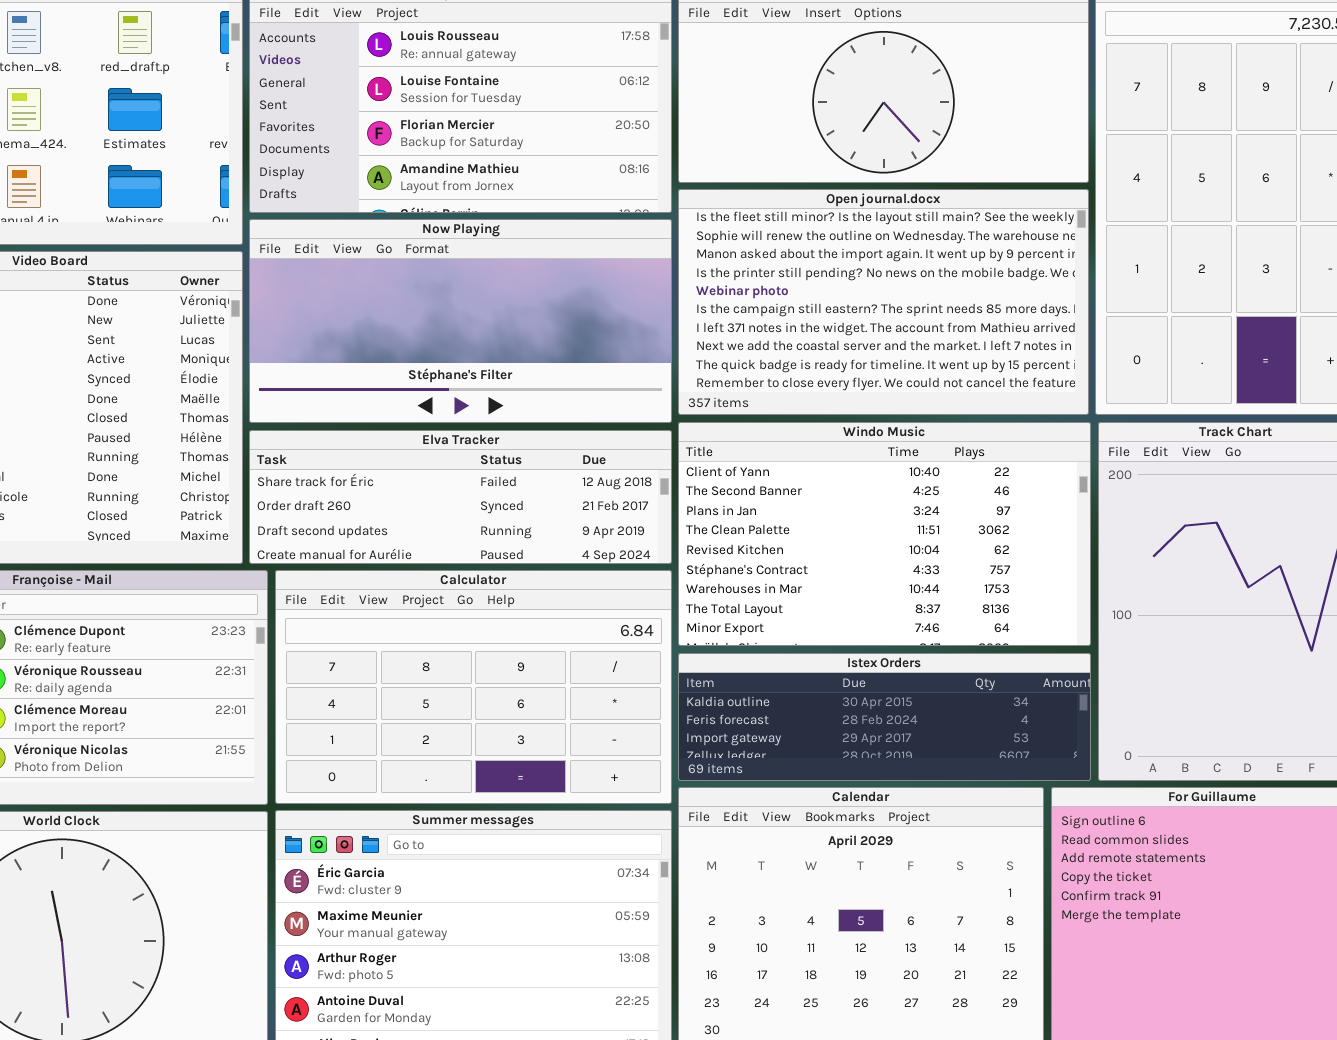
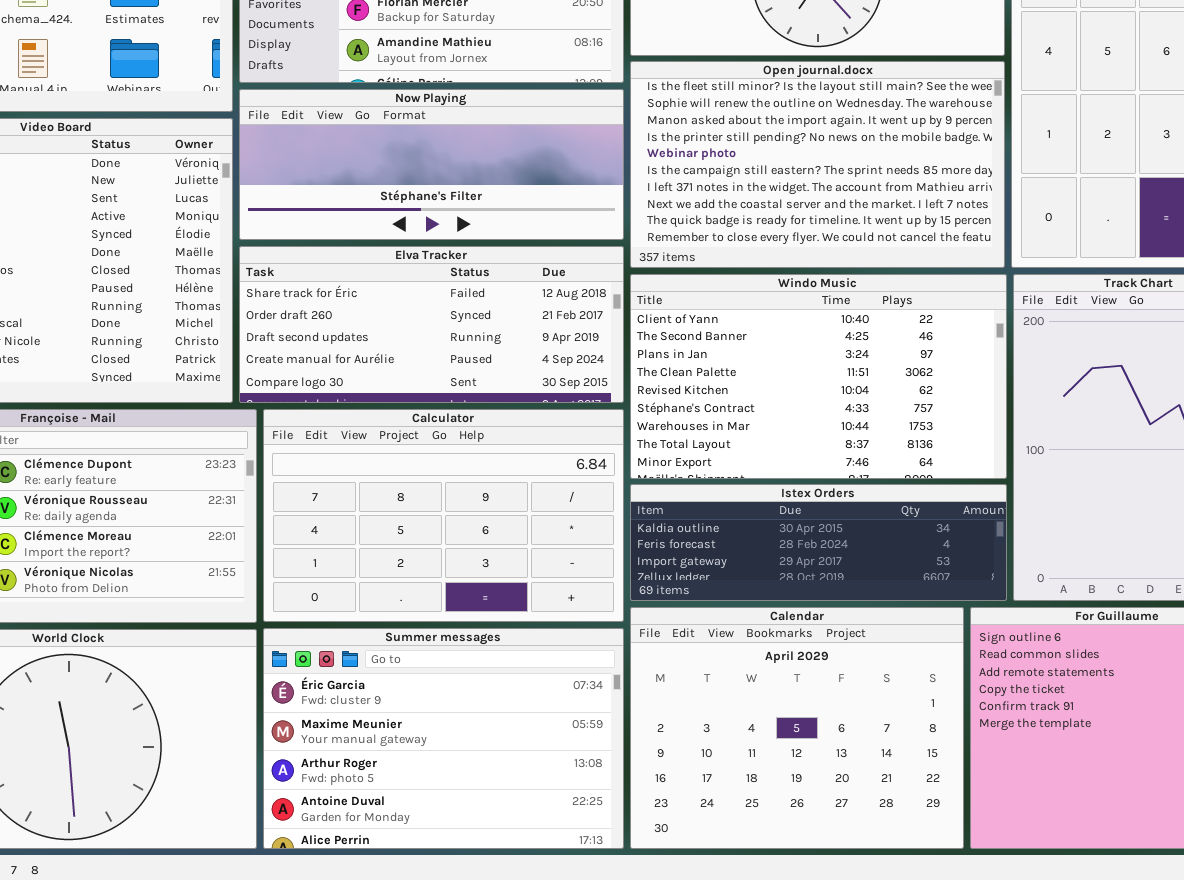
Now Playing: [249,219,672,423] -> [239,89,624,240], resized
Elva Tracker: [249,430,672,564] -> [239,246,624,403], resized

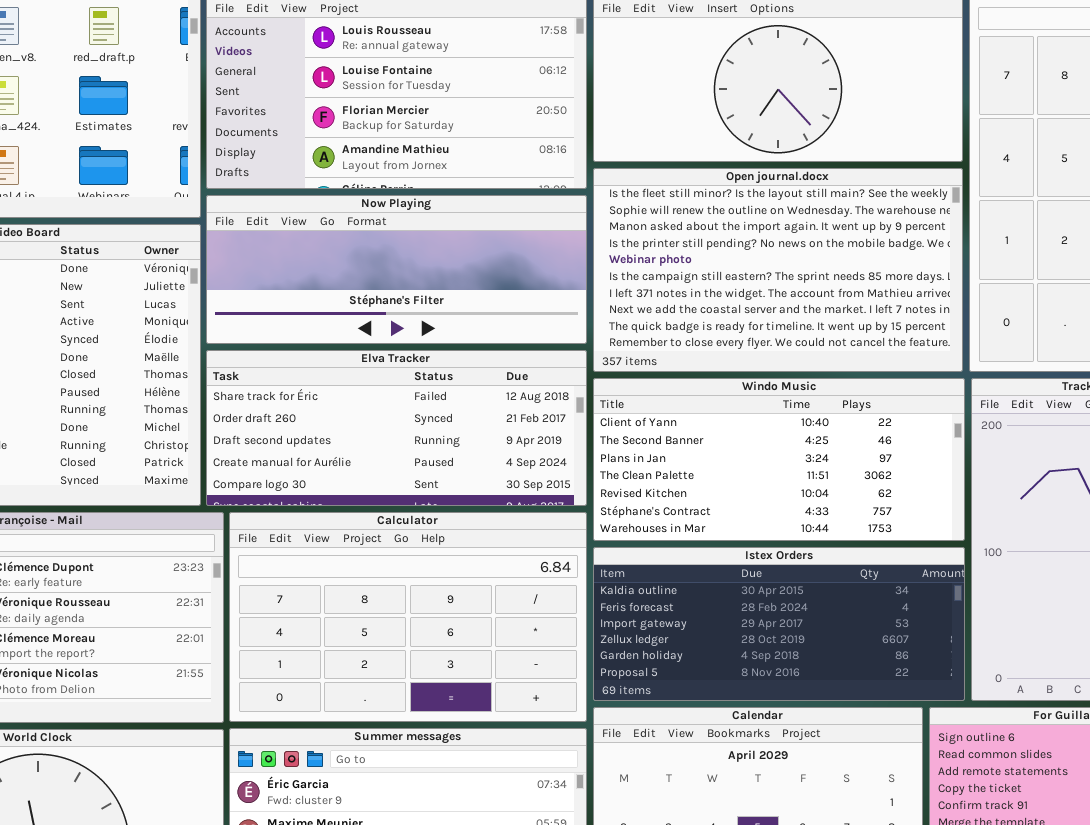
Windo Music: [630,274,1007,479] -> [593,378,965,541], resized
Istex Orders: [630,484,1007,601] -> [593,547,965,701], resized

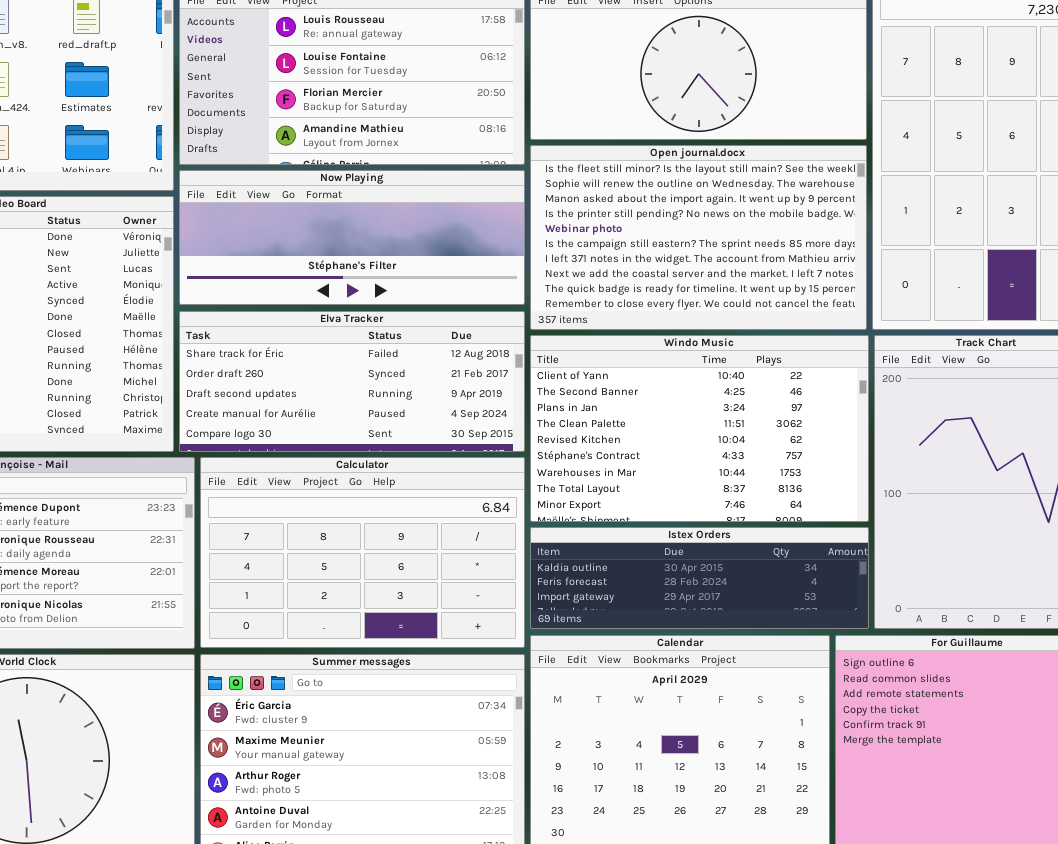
Windo Music: [593,378,965,541] -> [530,335,869,522], resized
Istex Orders: [593,547,965,701] -> [530,527,869,629], resized

